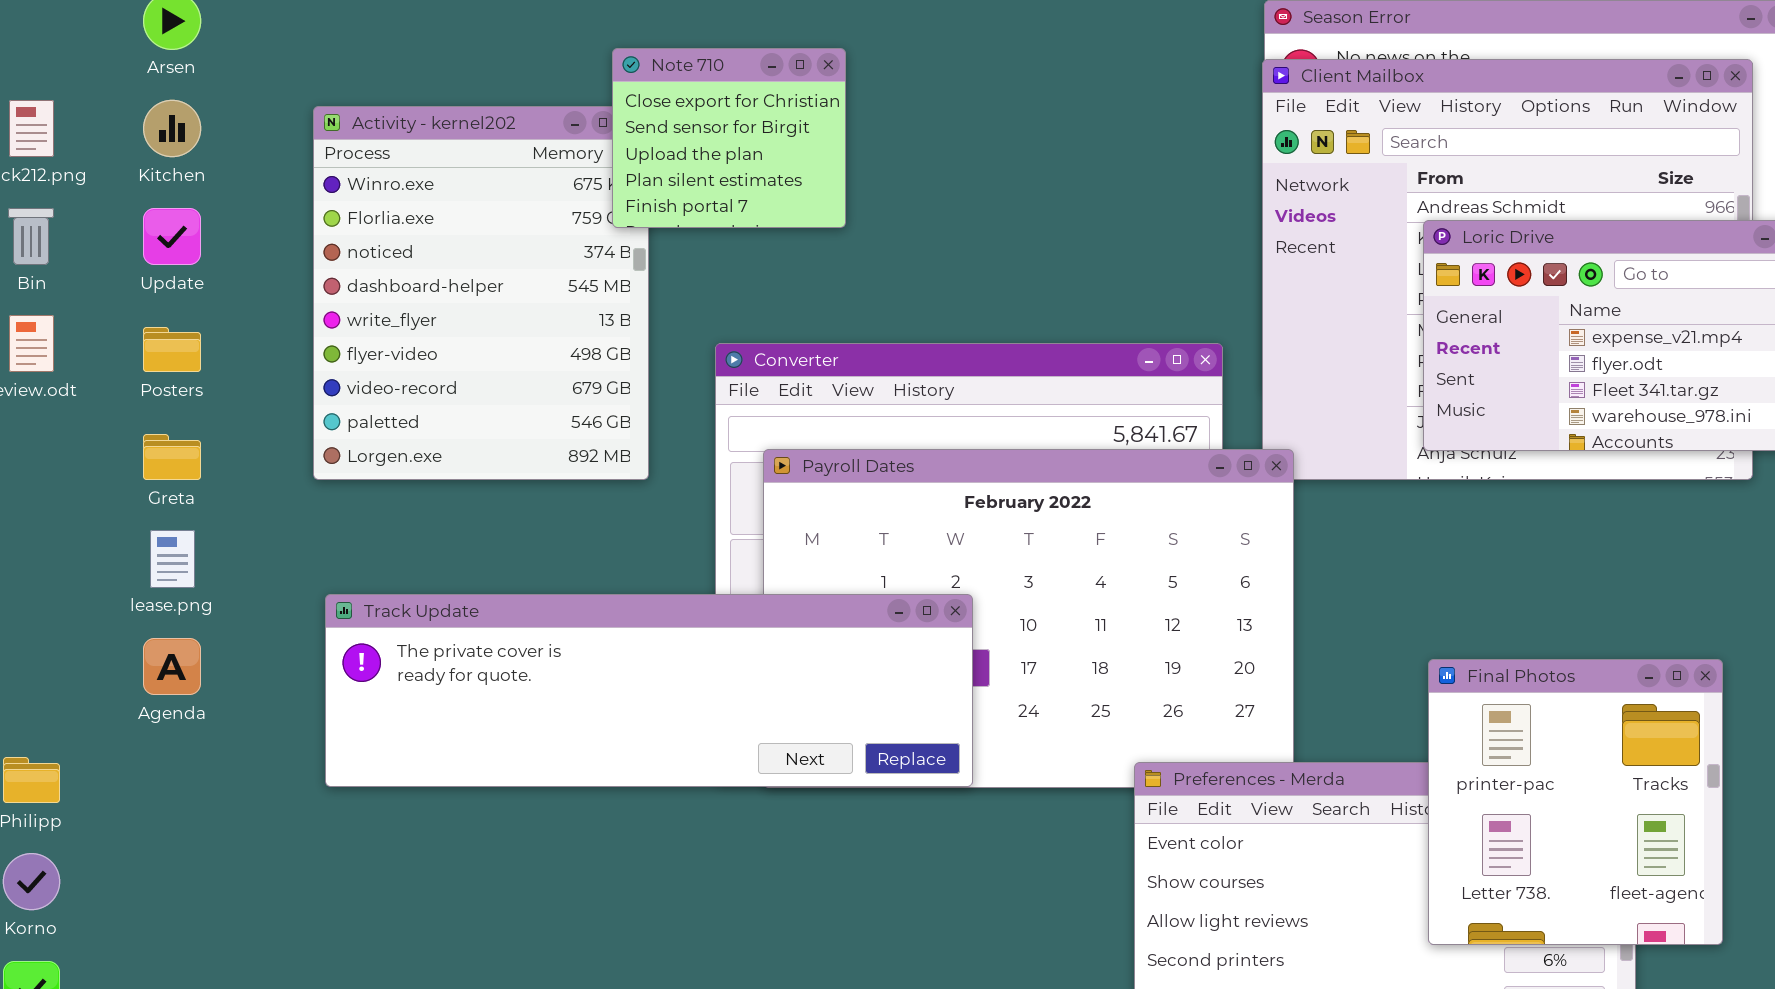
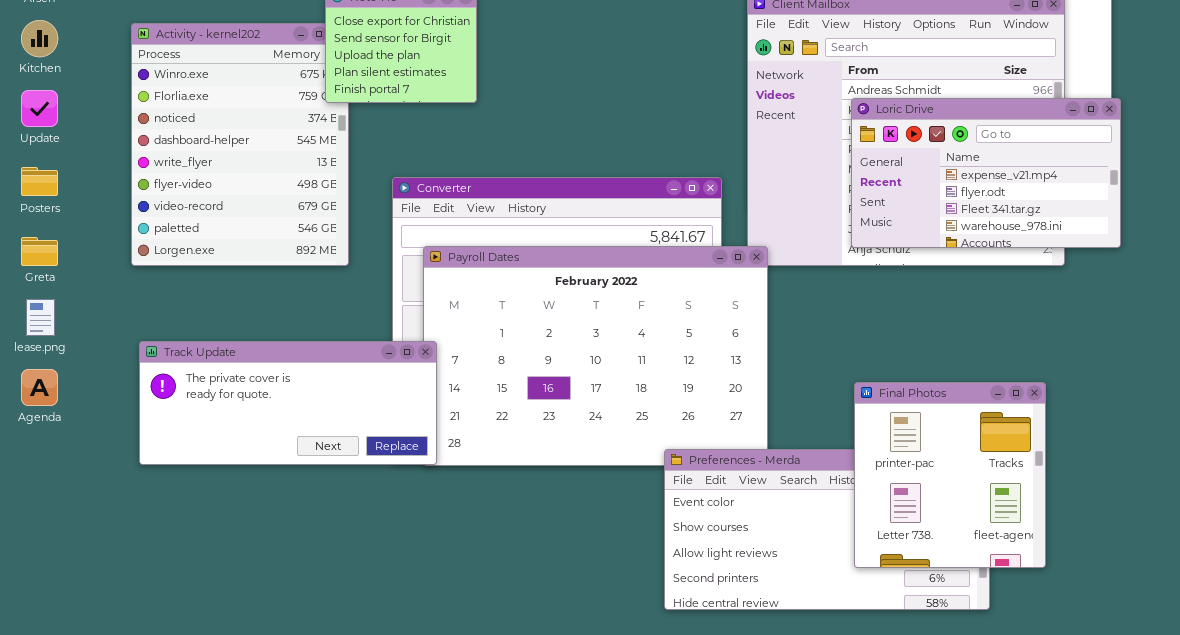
Track Update: [325,594,973,787] -> [139,341,437,465], resized

